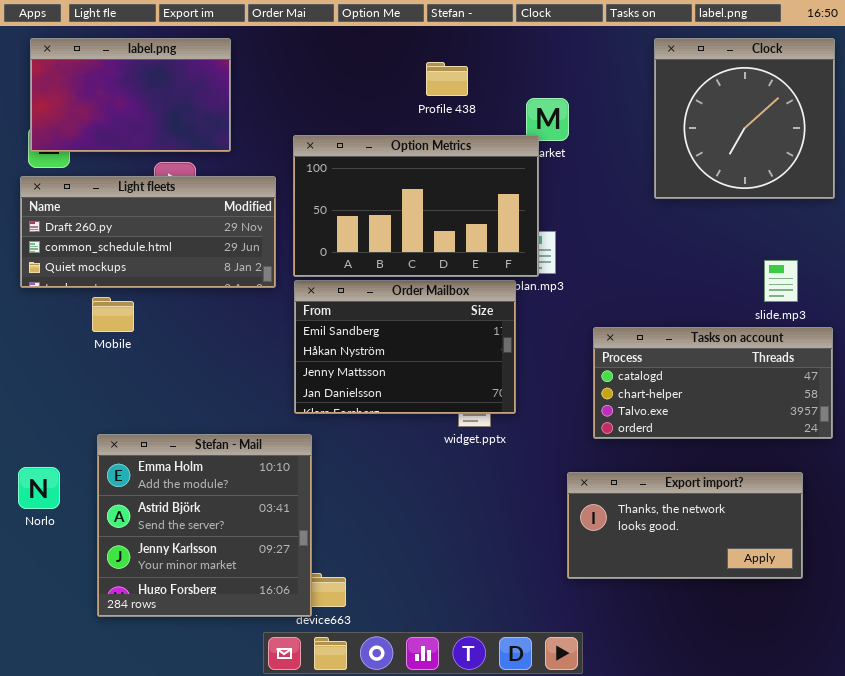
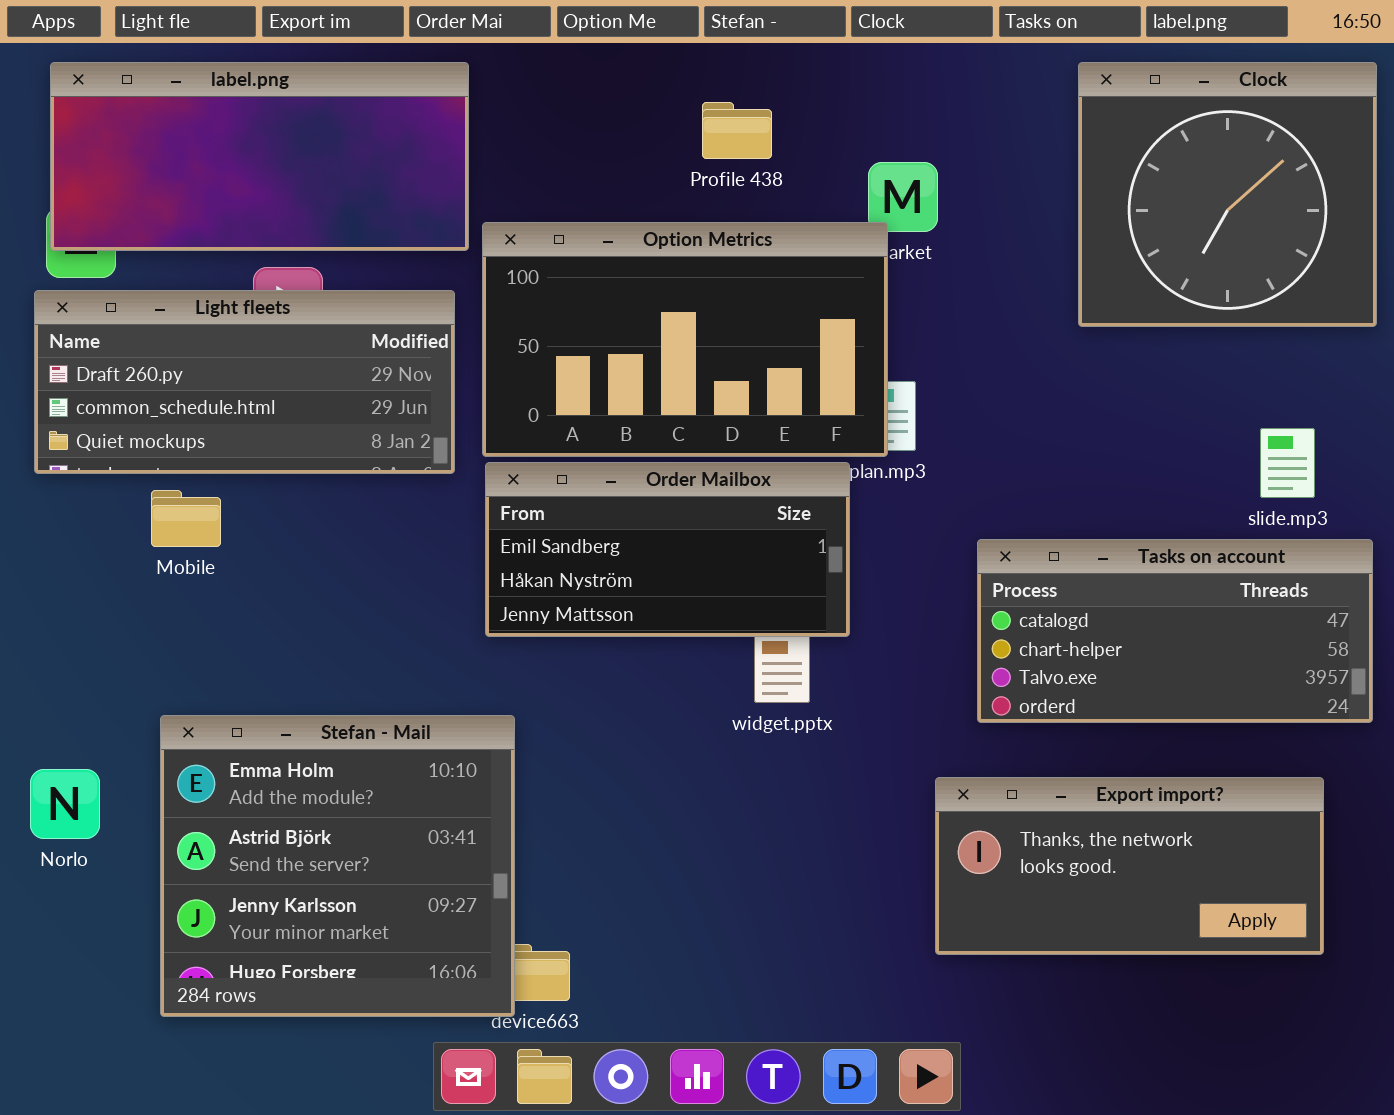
label.png: [30,38,231,152] -> [50,62,469,251], resized
Order Mailbox: [294,280,516,414] -> [485,462,850,637], resized

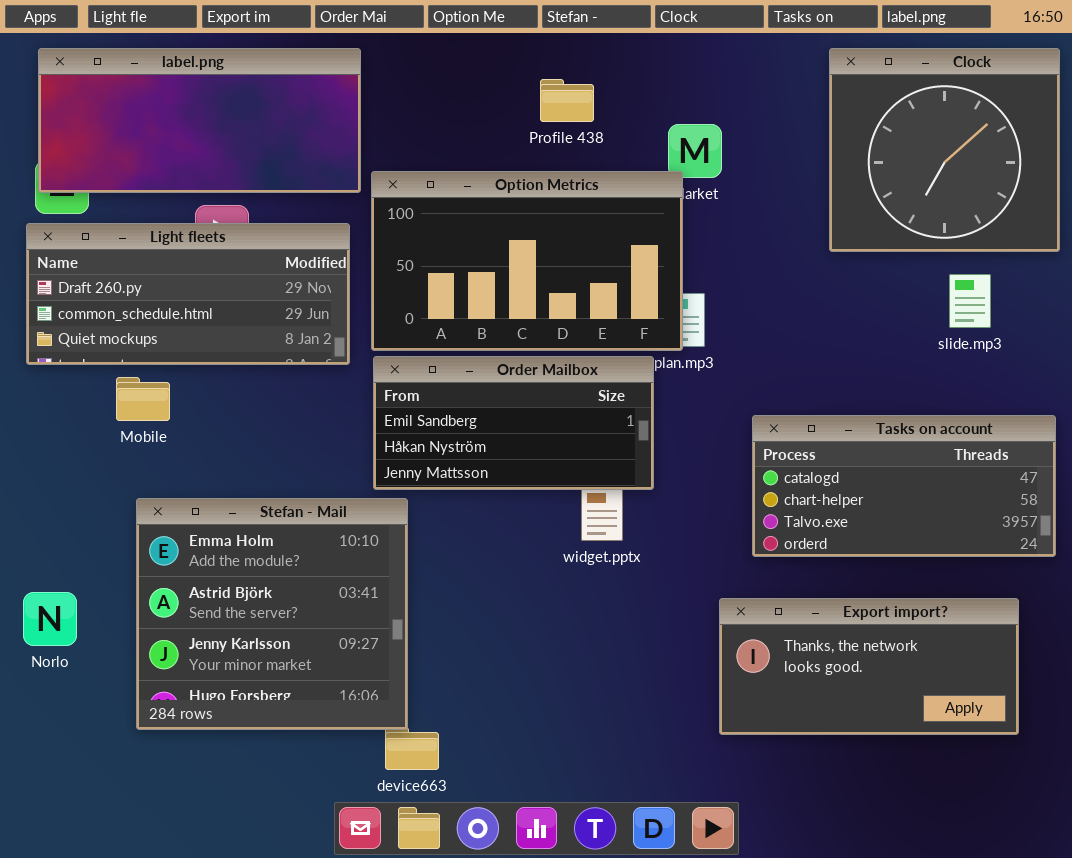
slide.mp3: [1260,428,1315,498] -> [949,274,991,328], moved
Stefan - Mail: [160,715,515,1017] -> [136,498,408,730], moved

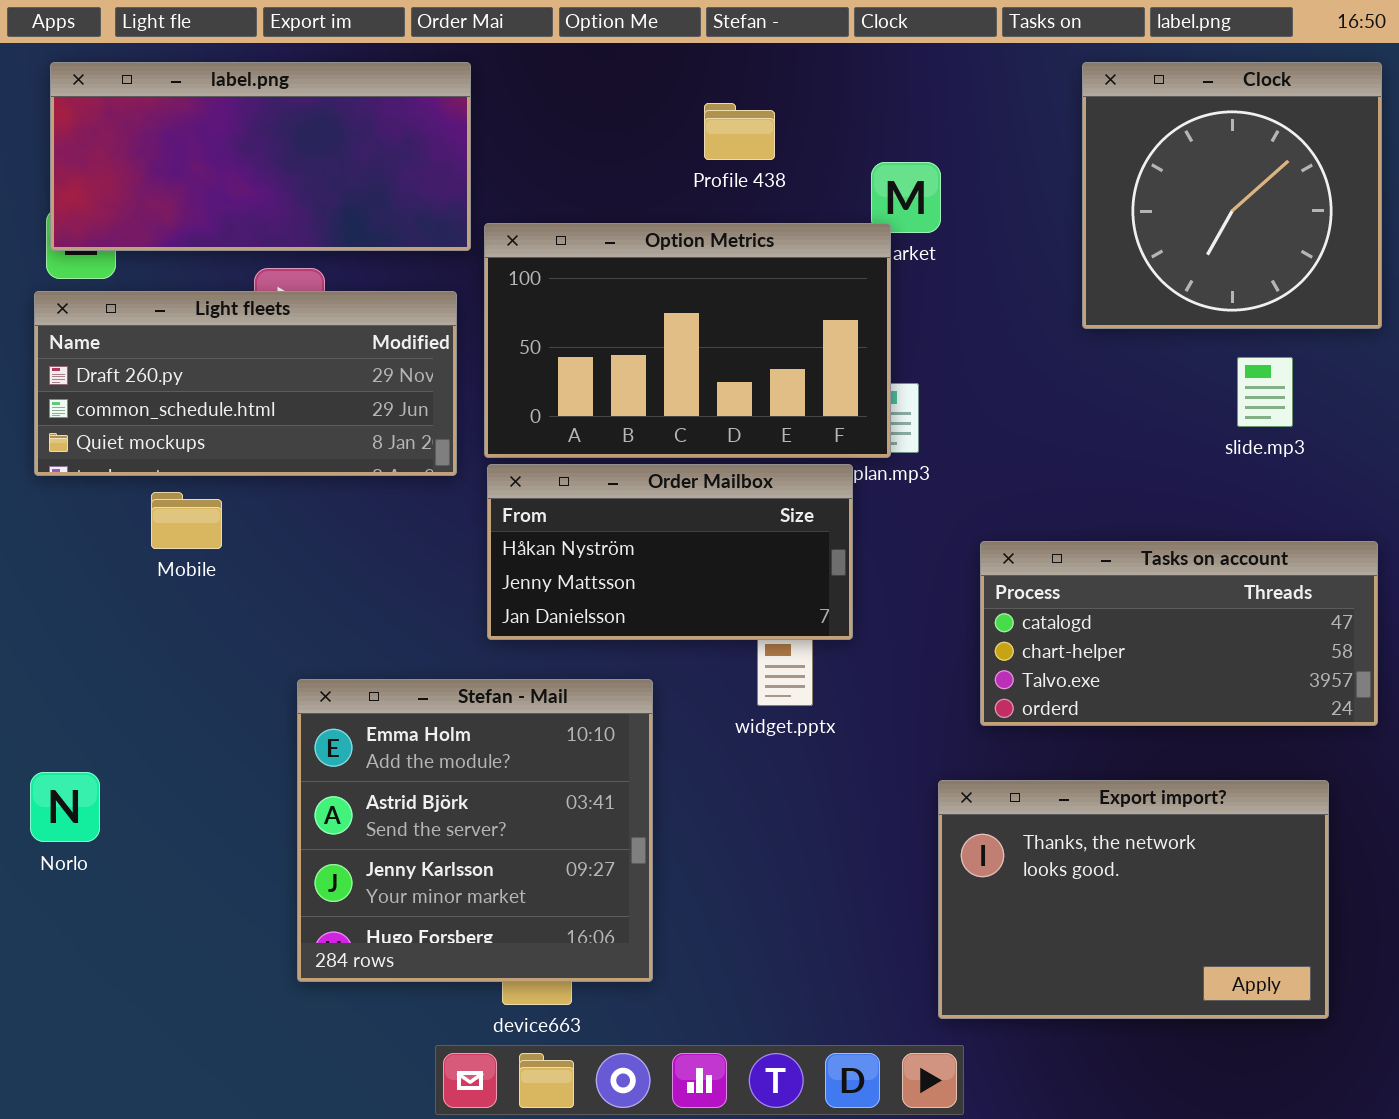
Order Mailbox: [373,356,654,490] -> [487,464,853,640], scrolled down 1 row
Stefan - Mail: [136,498,408,730] -> [297,679,653,982], moved
Export import?: [719,598,1019,735] -> [938,780,1329,1019], resized

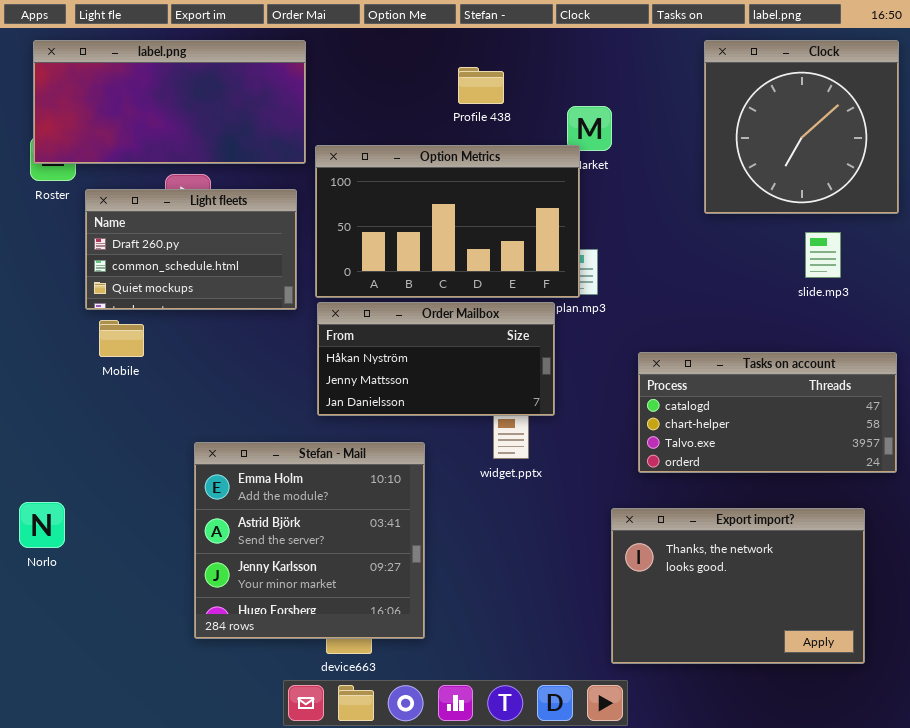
Light fleets: [34,291,457,476] -> [85,189,297,310], resized

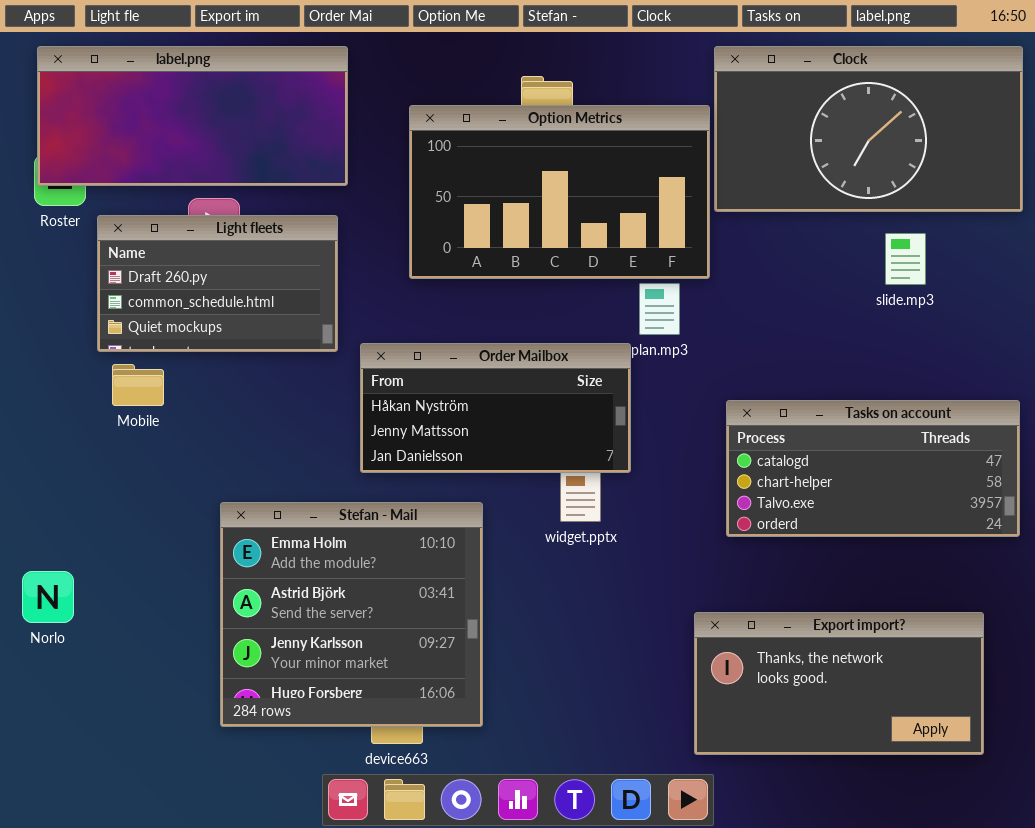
Clock: [704,40,899,214] -> [714,46,1023,212], resized
Option Metrics: [315,145,580,298] -> [409,105,710,279], moved
slide.mp3: [805,232,841,278] -> [885,233,926,285], moved
Export import?: [611,508,865,664] -> [694,612,984,755], resized

